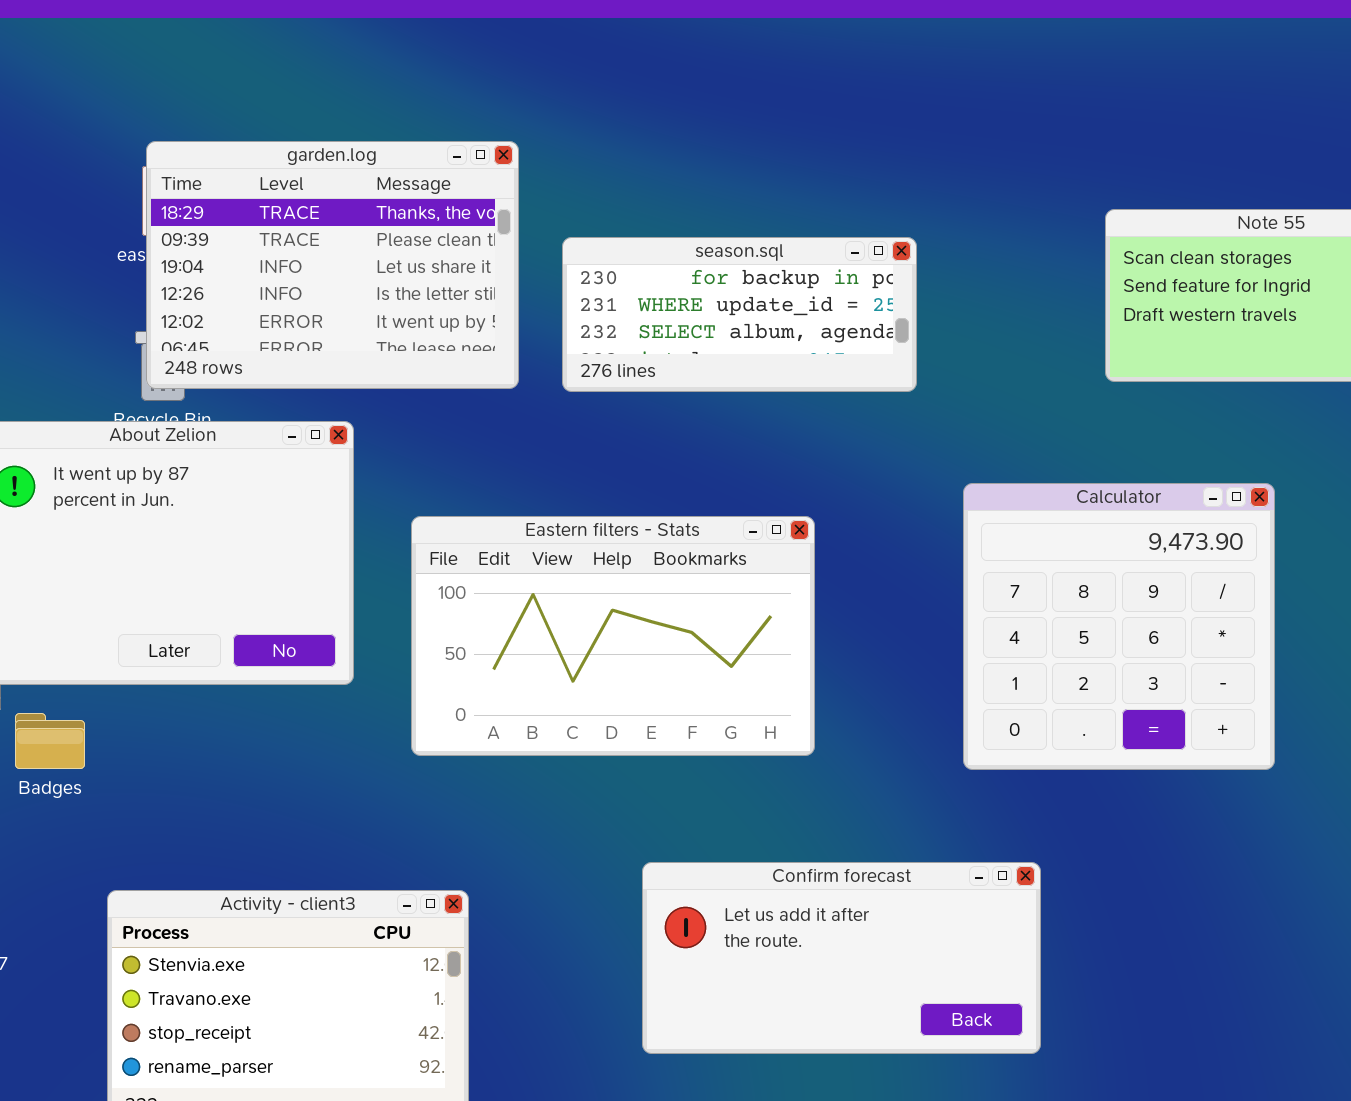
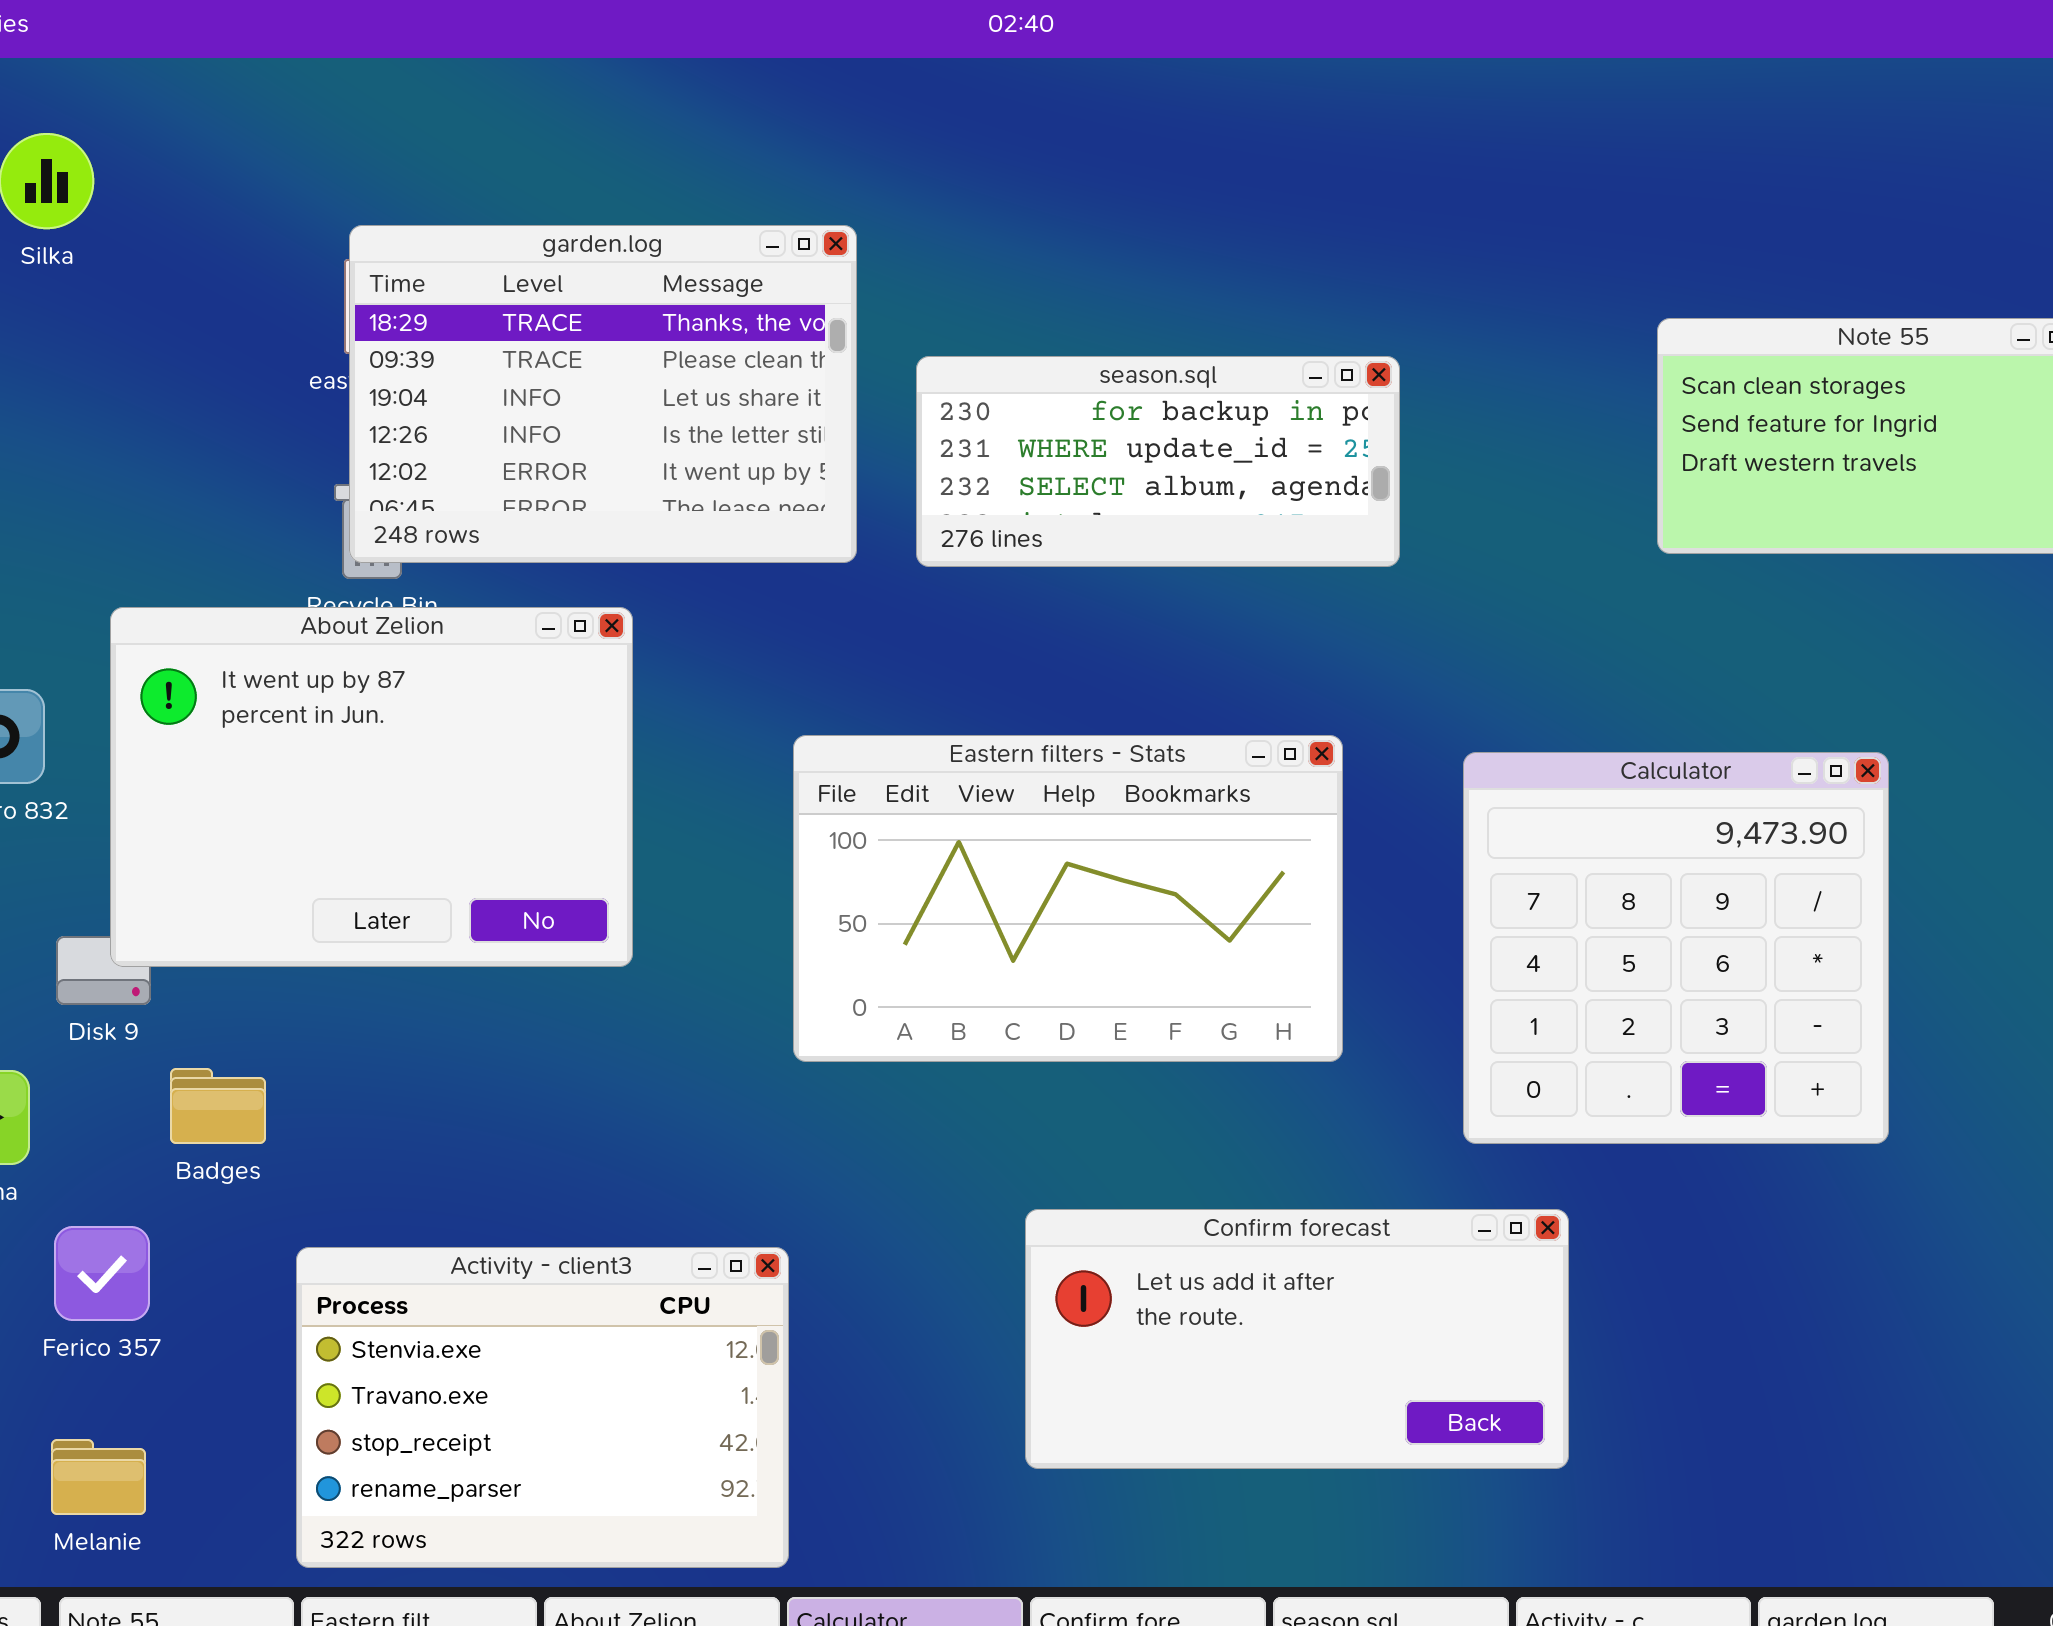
Calculator: [963,483,1275,770] -> [1463,752,1889,1144], moved
Eastern filters - Stats: [411,516,815,756] -> [793,735,1343,1062], moved
Badges: [15,713,85,769] -> [170,1068,266,1144], moved

